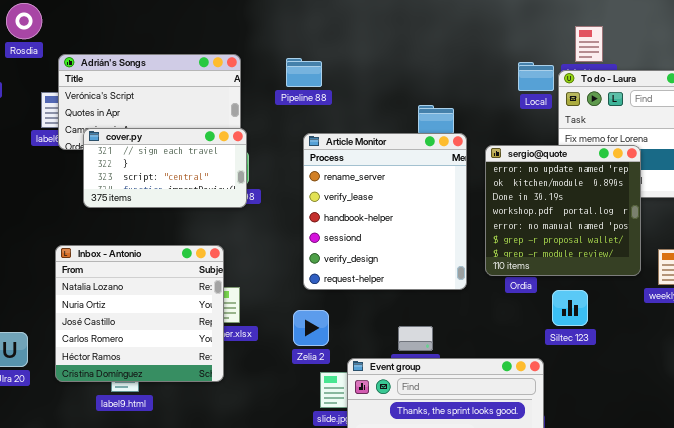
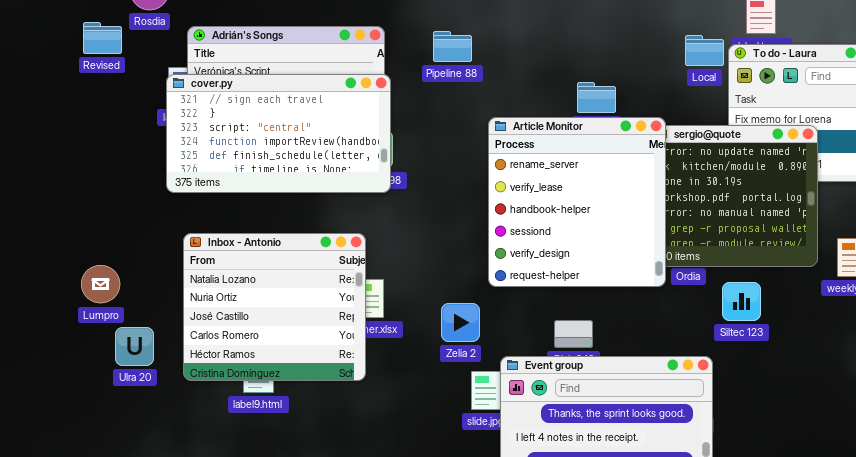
cover.py: [83,128,247,208] -> [166,74,391,193], resized
Article Monitor: [303,133,467,290] -> [488,117,666,287], moved

